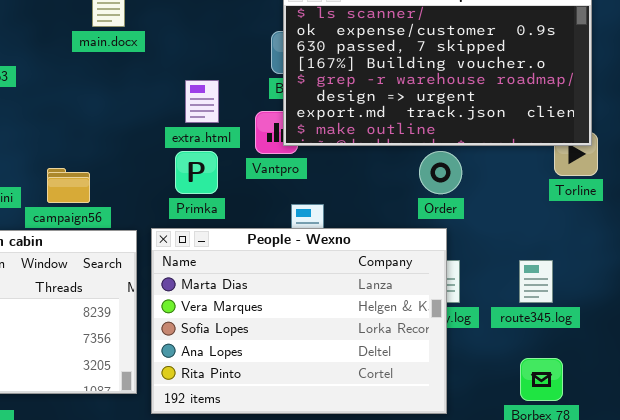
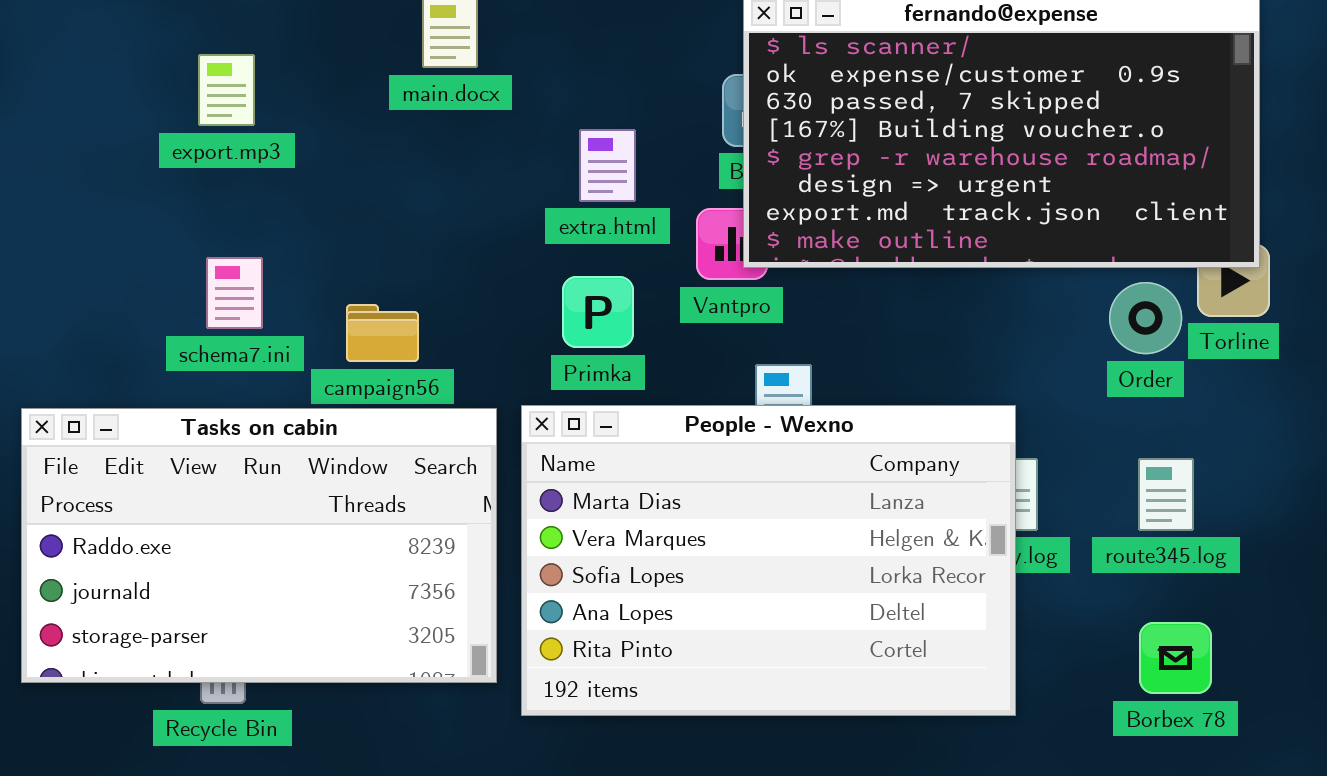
extra.html: [185,80,219,123] -> [579,129,636,202], moved
Order: [419,151,462,194] -> [1109,282,1182,354], moved

